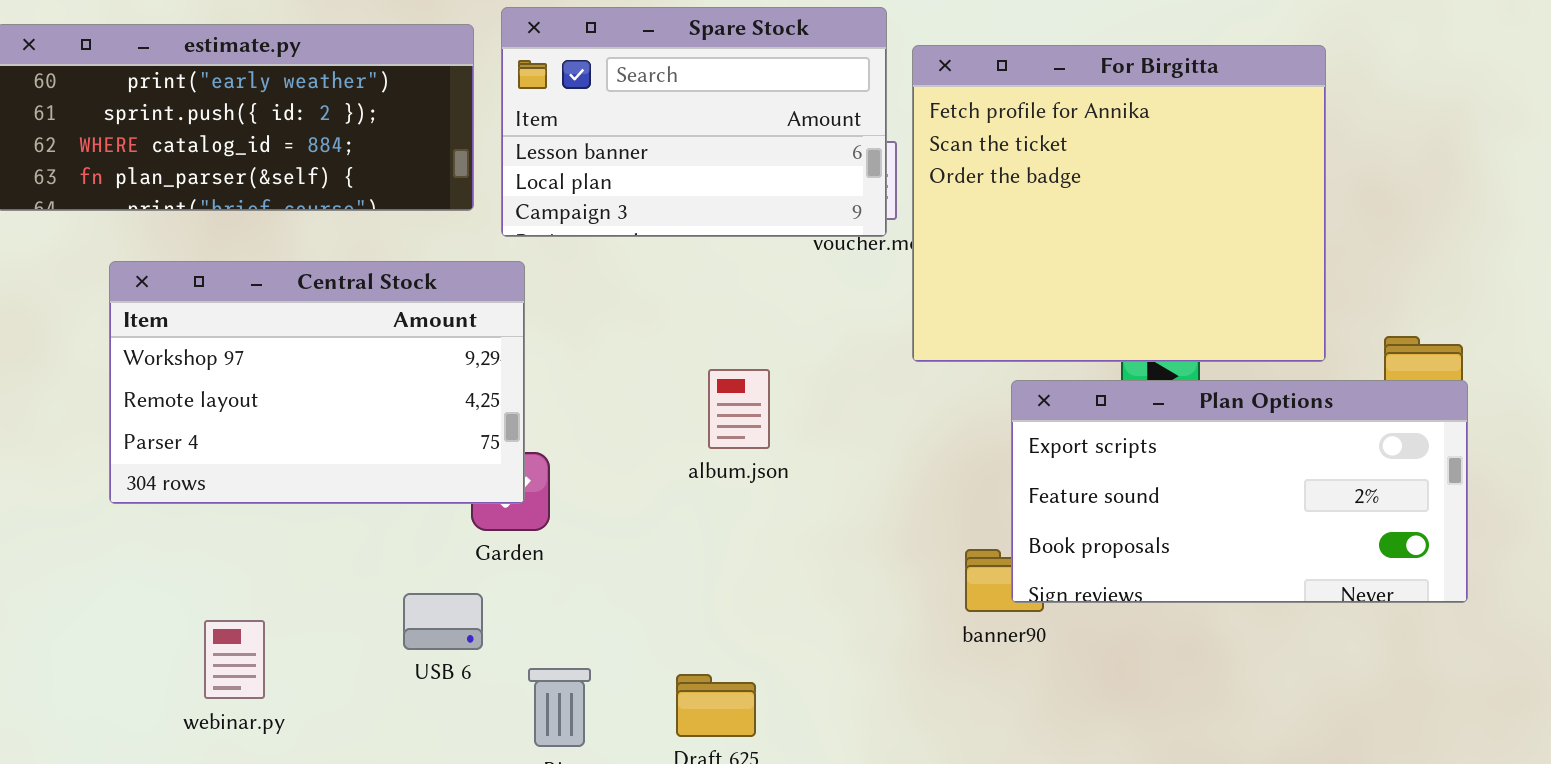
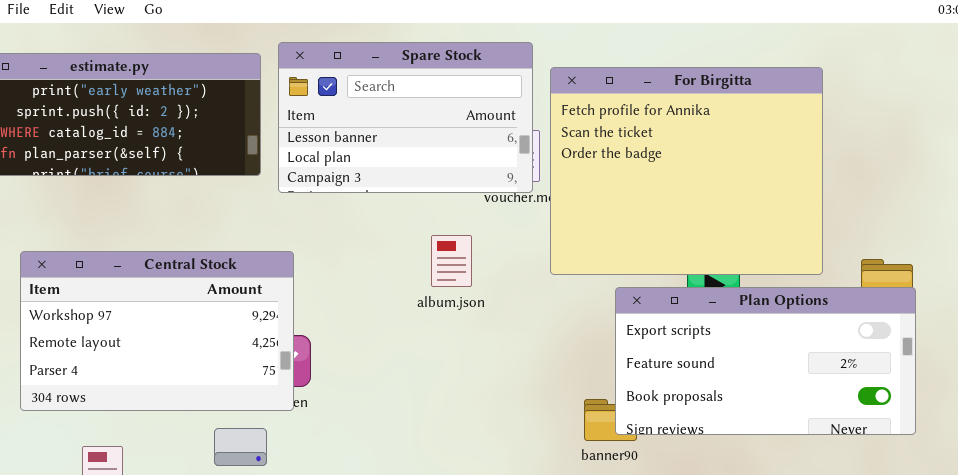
Central Stock: [109,261,525,504] -> [20,251,294,411], moved
album.json: [708,369,770,449] -> [431,235,472,287], moved

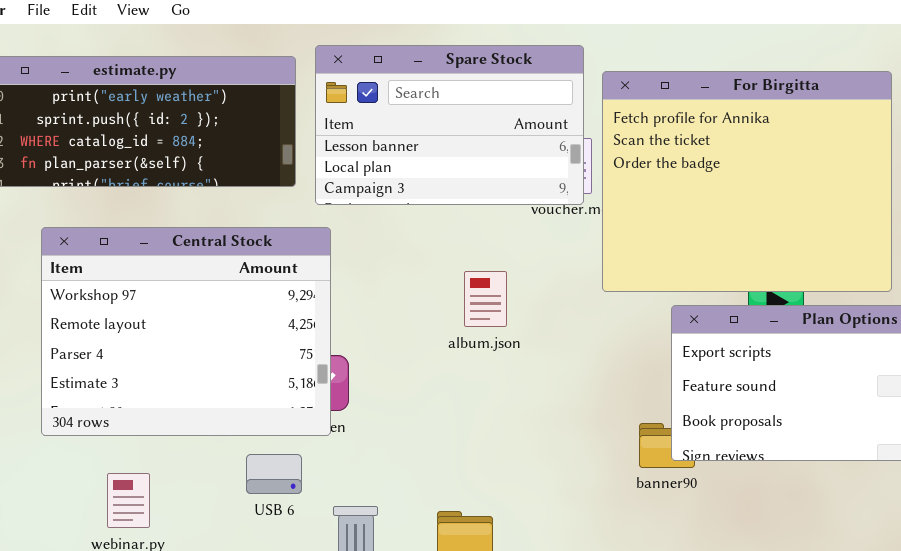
album.json: [431,235,472,287] -> [464,271,507,327], moved
Central Stock: [20,251,294,411] -> [41,227,331,436], resized

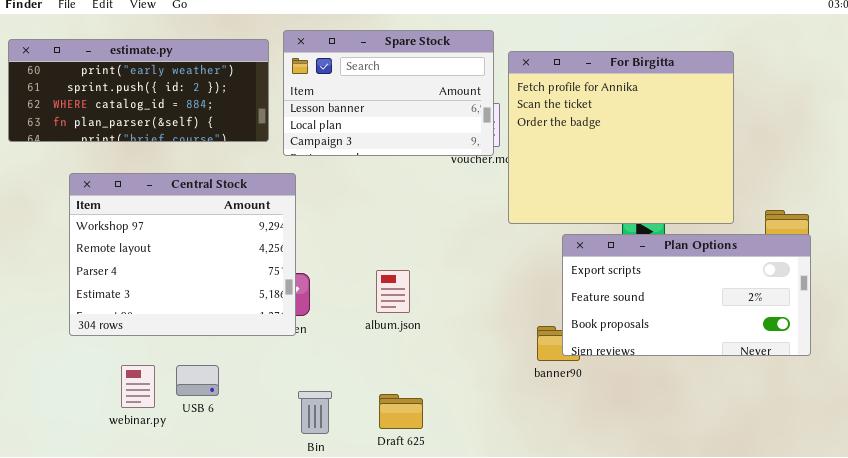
album.json: [464,271,507,327] -> [376,270,410,313], moved
USB 6: [246,454,302,494] -> [176,365,219,396], moved

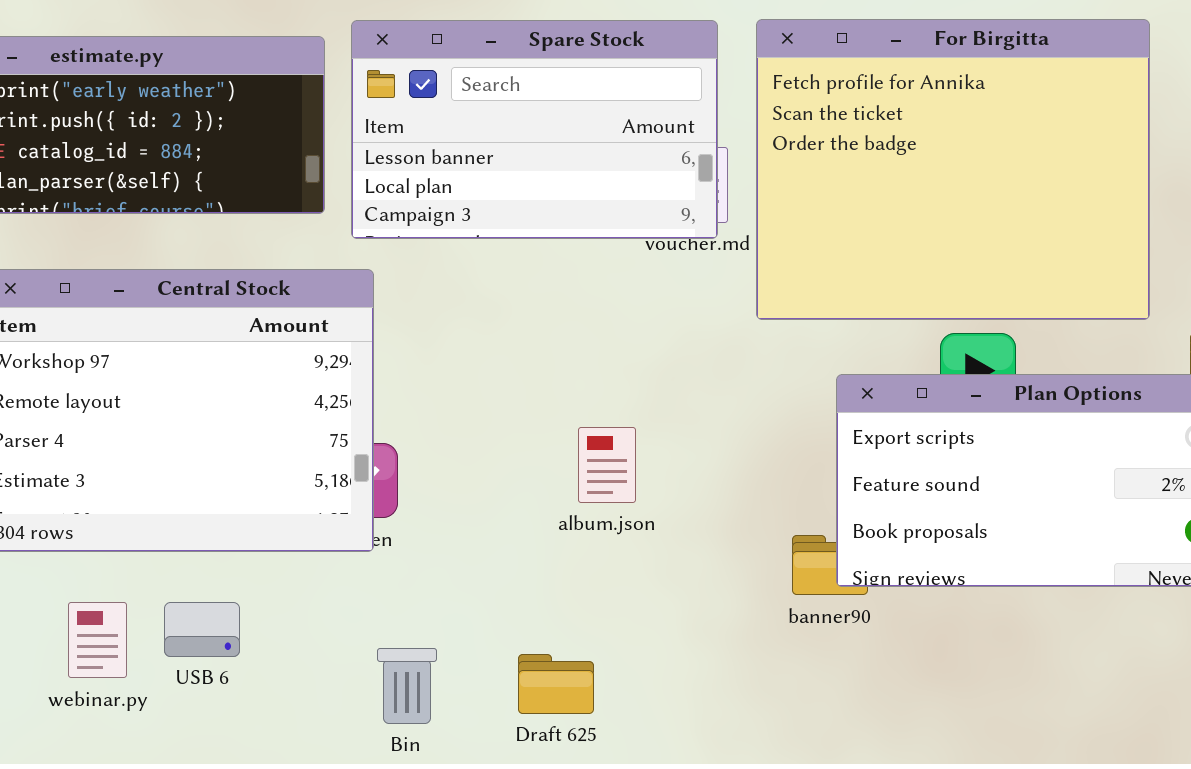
For Birgitta: [508,51,734,224] -> [756,19,1150,320], moved
album.json: [376,270,410,313] -> [578,427,636,503], moved

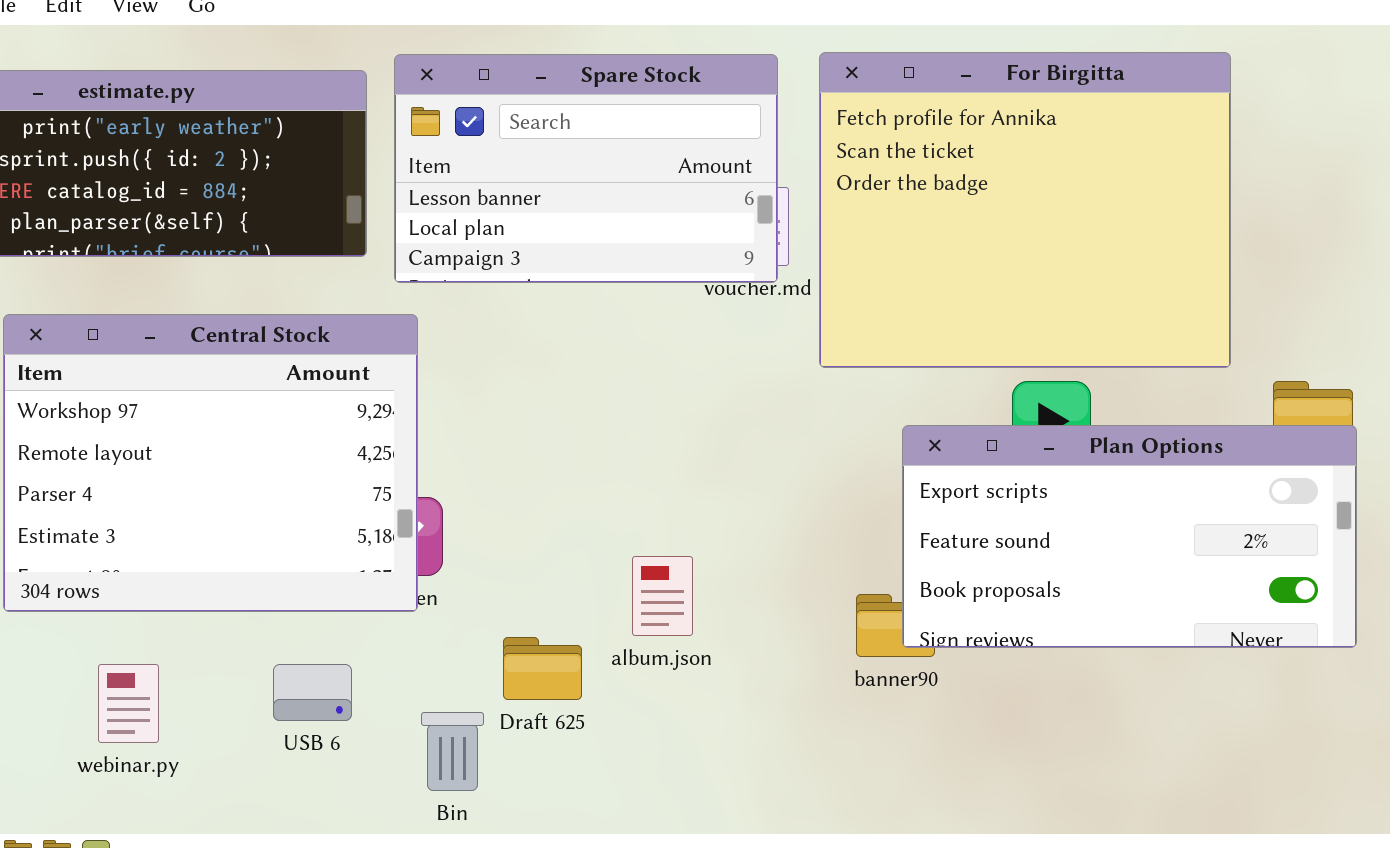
album.json: [578,427,636,503] -> [632,556,693,636], moved
USB 6: [164,602,240,657] -> [273,664,352,721], moved
Draft 625: [518,654,594,714] -> [503,637,582,700], moved

